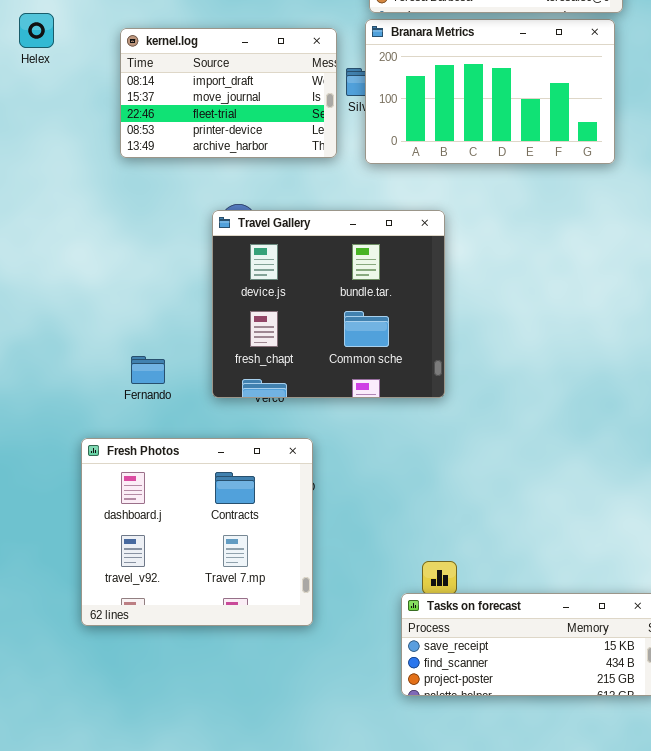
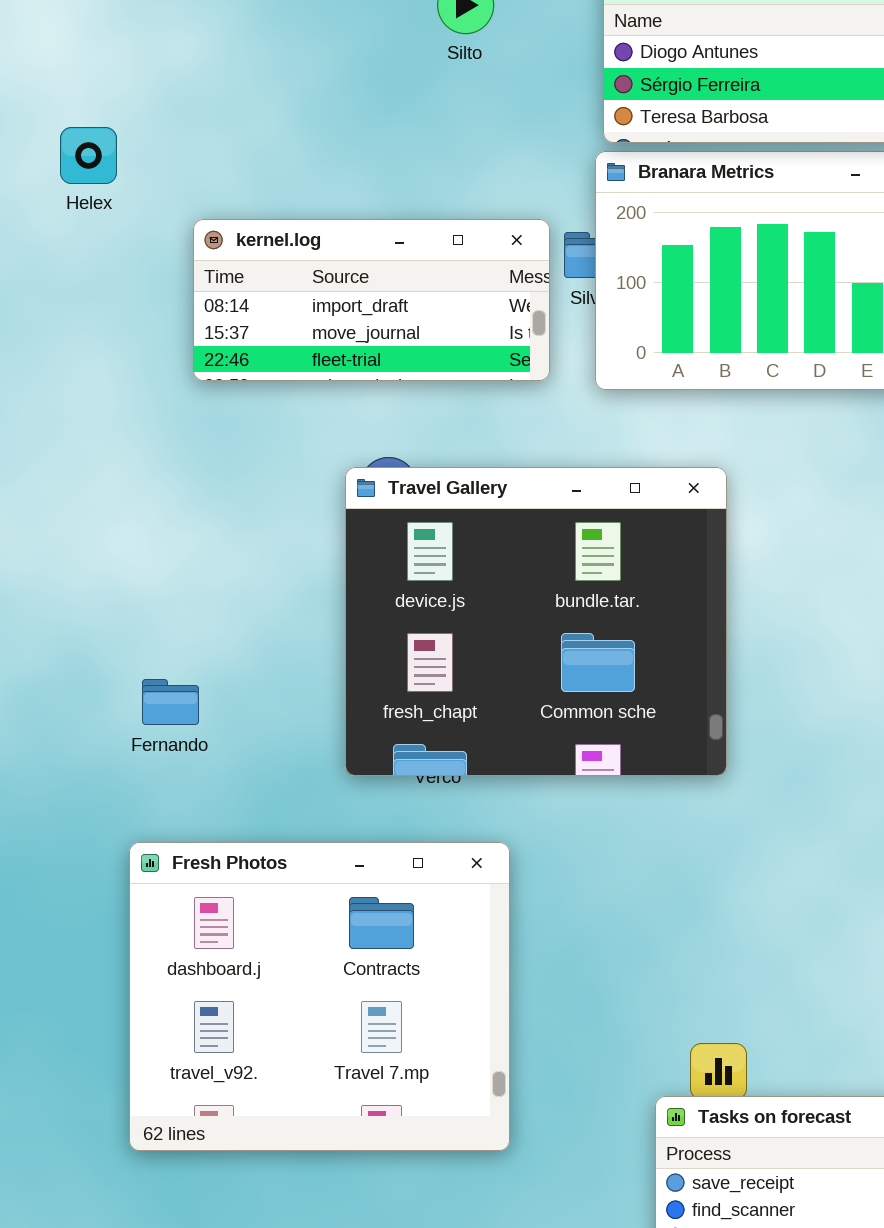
Helex: [19,13,54,48] -> [60,127,117,184], moved
kernel.log: [120,28,337,158] -> [193,219,550,381], resized
Fernando: [131,356,165,384] -> [142,679,199,725], moved

